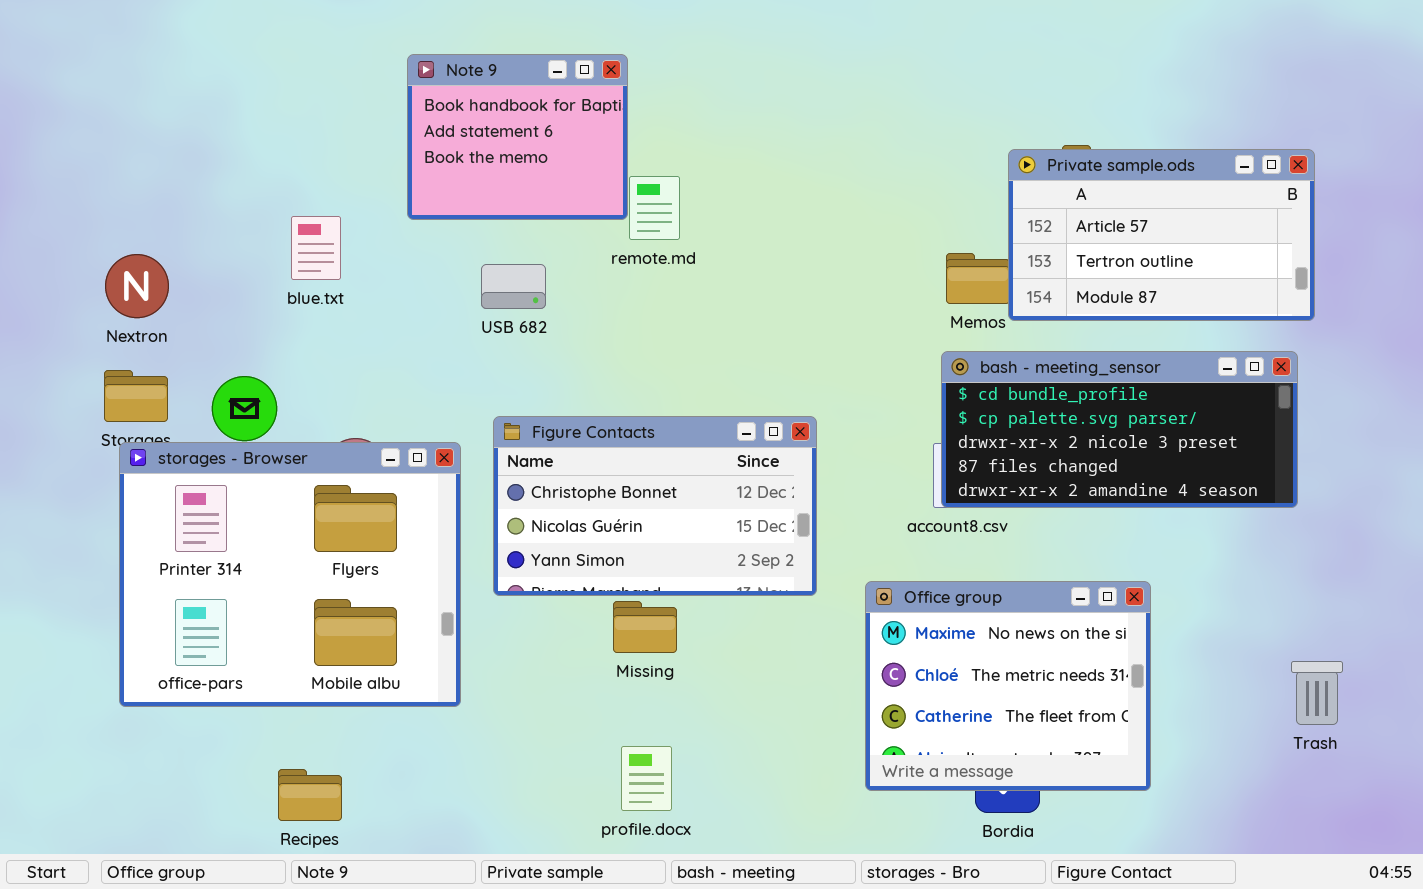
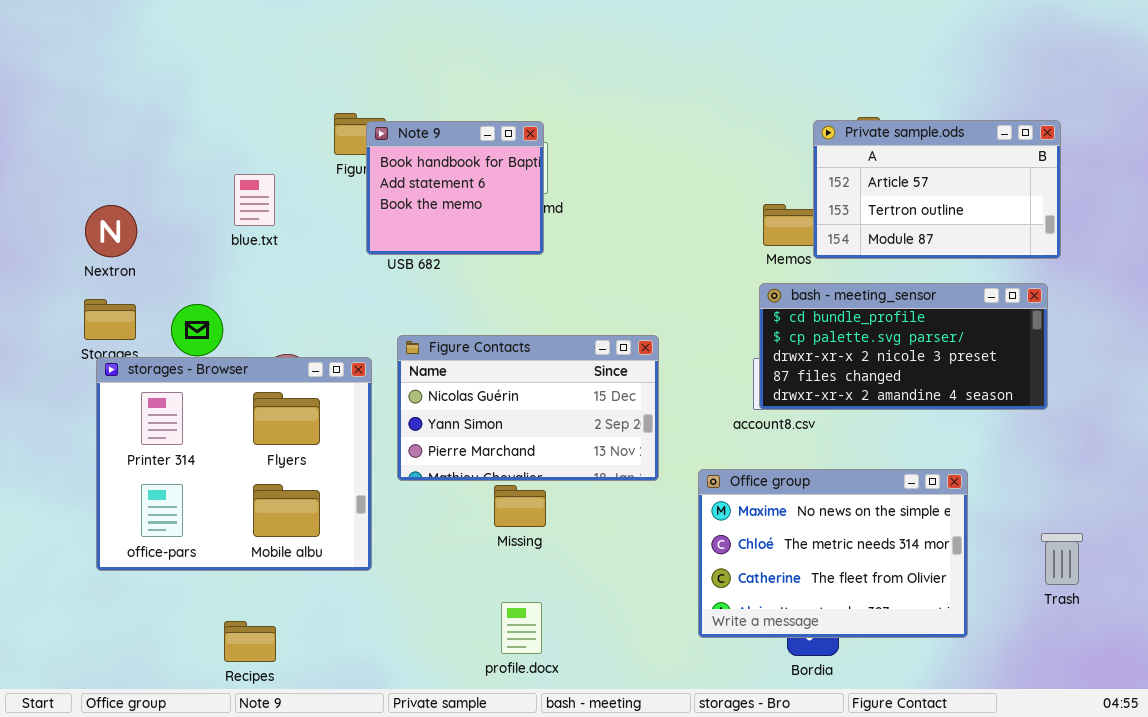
Note 9: [407,54,628,220] -> [366,121,544,255], moved
Figure Contacts: [493,416,817,596] -> [397,335,659,481], scrolled down 1 row
Office group: [865,581,1151,791] -> [698,469,968,638], resized

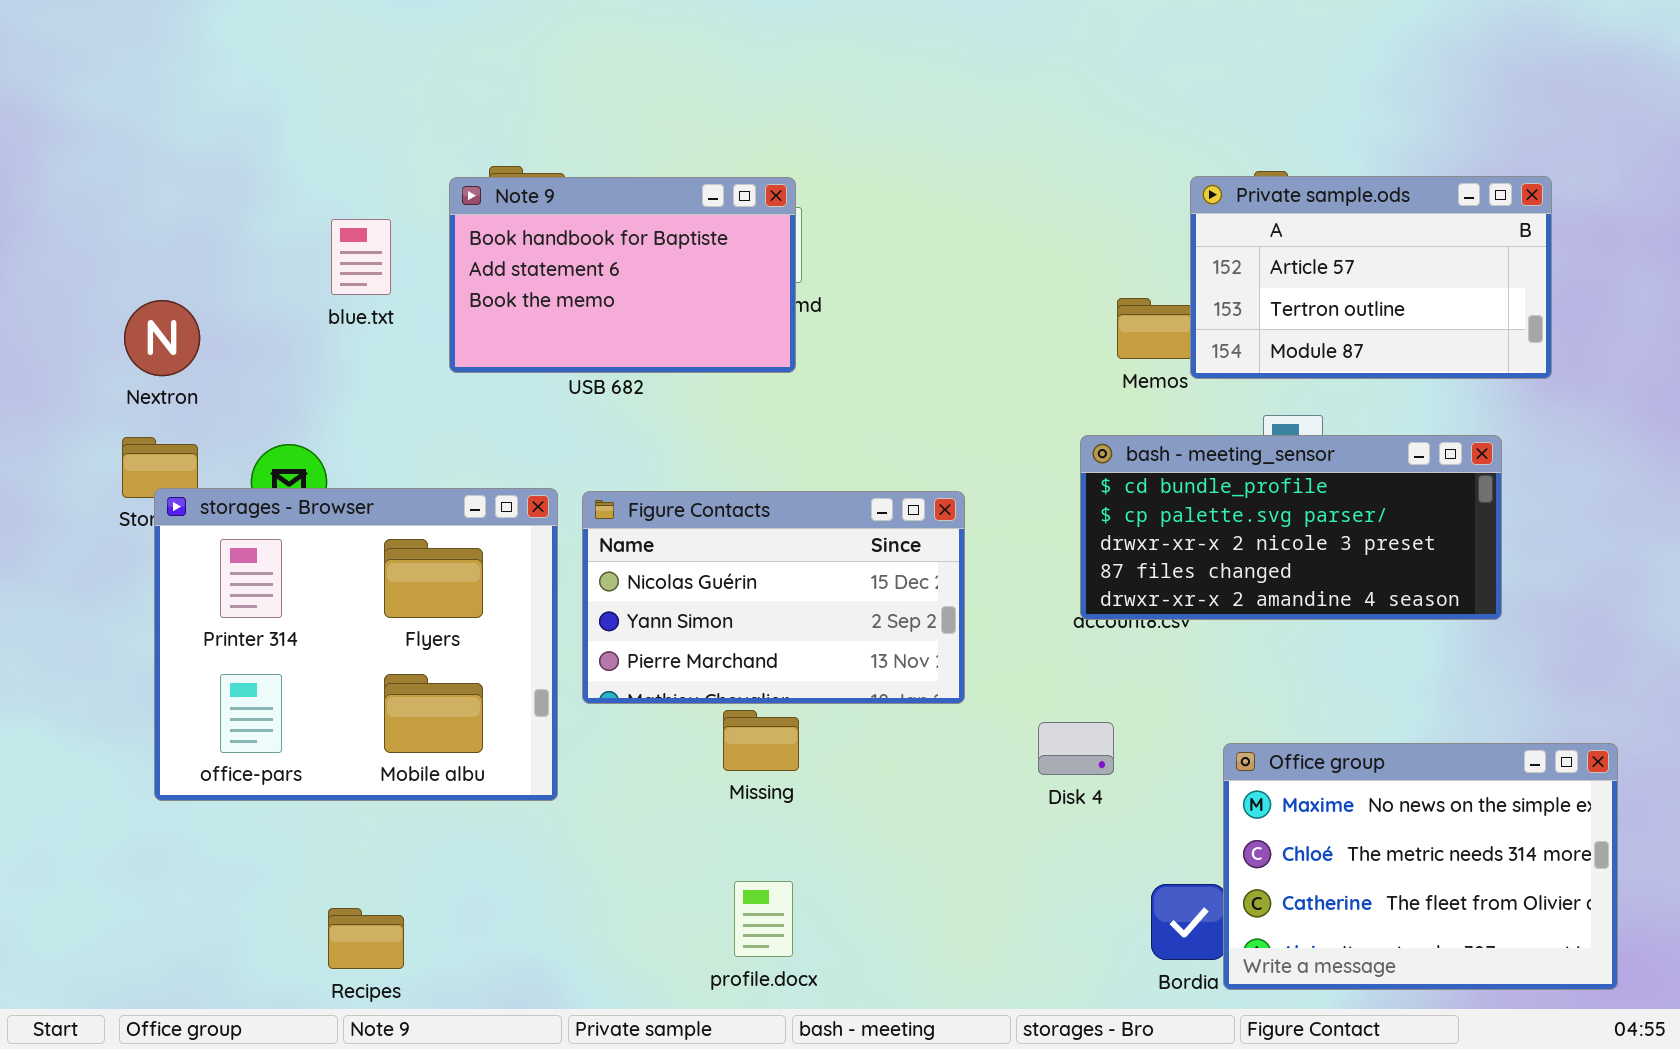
Note 9: [366,121,544,255] -> [449,177,796,373], resized
blue.txt: [234,174,275,226] -> [331,219,391,295], moved
bash - meeting_sensor: [759,283,1048,410] -> [1080,435,1502,620], moved
storages - Browser: [96,357,372,571] -> [154,488,558,801], moved
Office group: [698,469,968,638] -> [1223,743,1618,990], moved

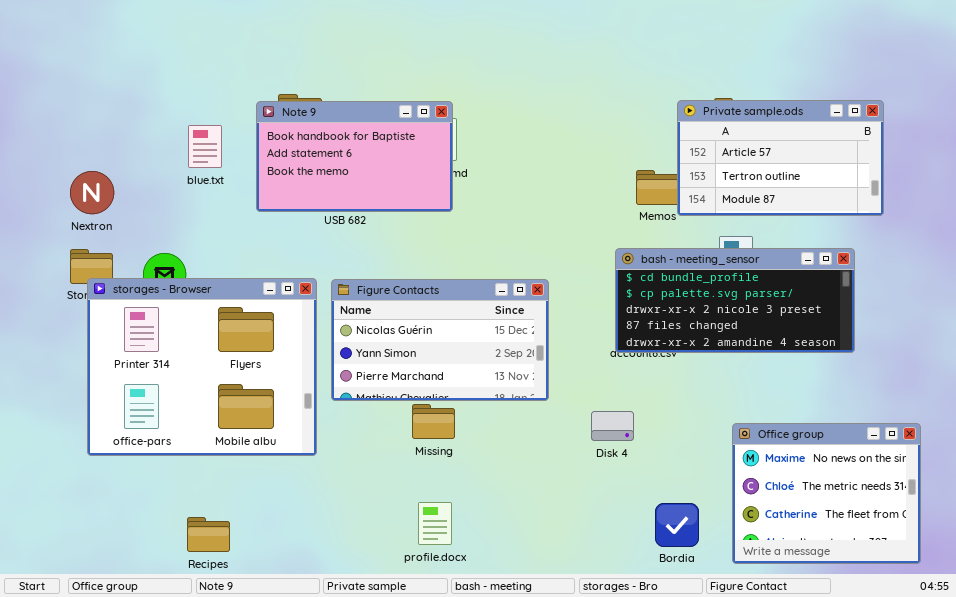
Office group: [1223,743,1618,990] -> [732,423,921,564], resized

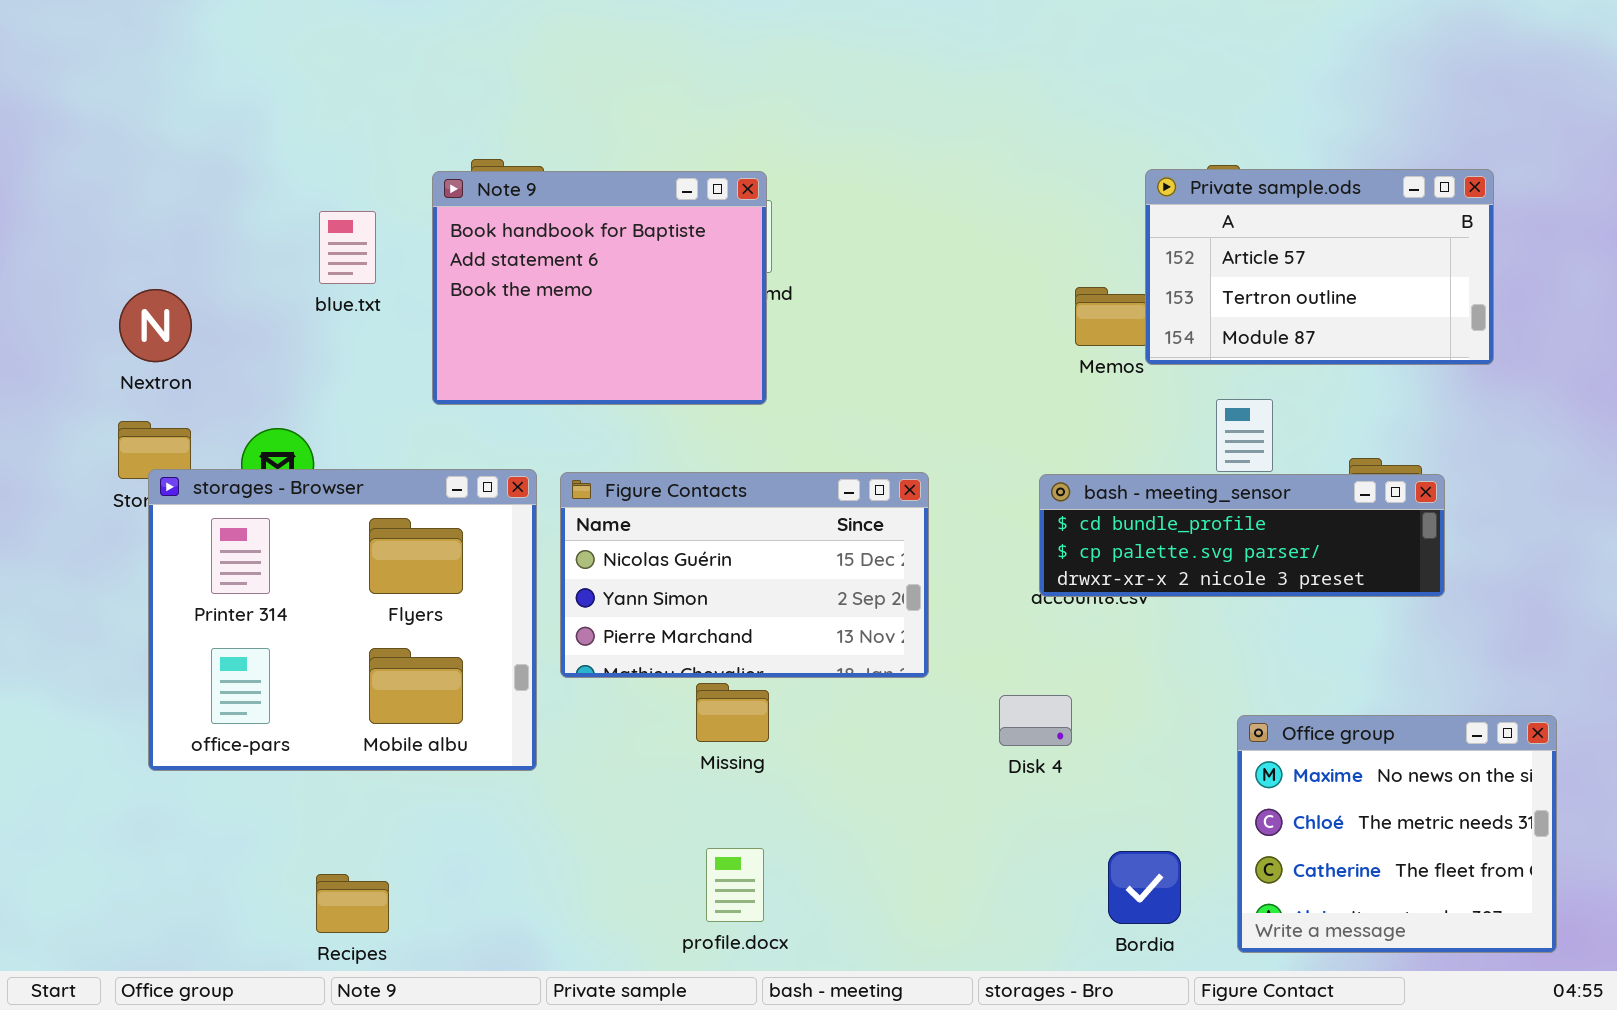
Note 9: [256,101,453,212] -> [432,171,767,405], resized
bash - meeting_sensor: [615,248,855,353] -> [1039,474,1445,597], resized

